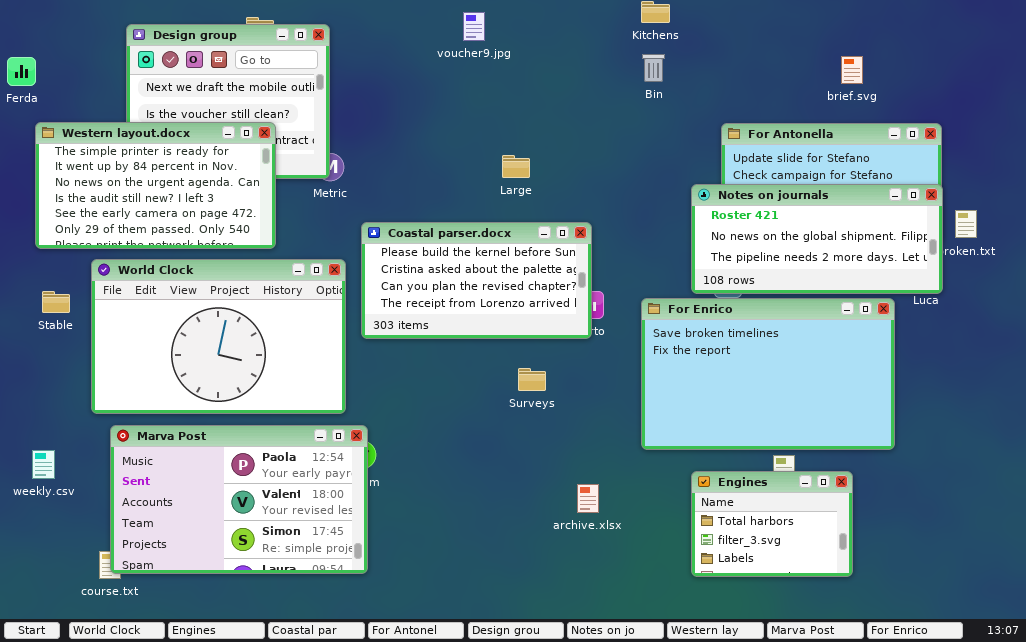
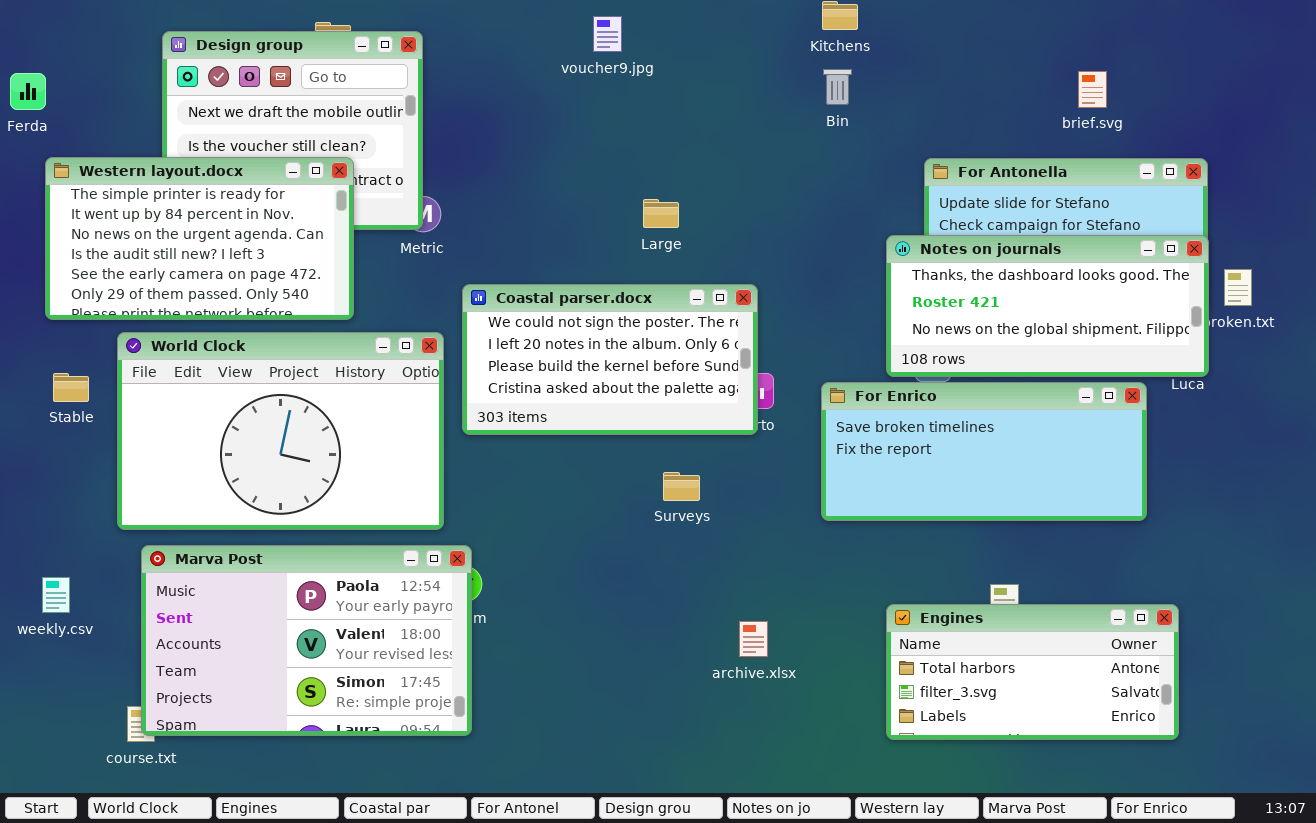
Notes on journals: [691,184,943,294] -> [886,235,1209,377], scrolled up 1 row
Coastal parser.docx: [361,222,592,339] -> [462,284,758,435], scrolled up 2 rows
For Enrico: [641,298,895,450] -> [821,382,1147,521], resized
Engines: [691,471,853,577] -> [886,604,1179,740], resized

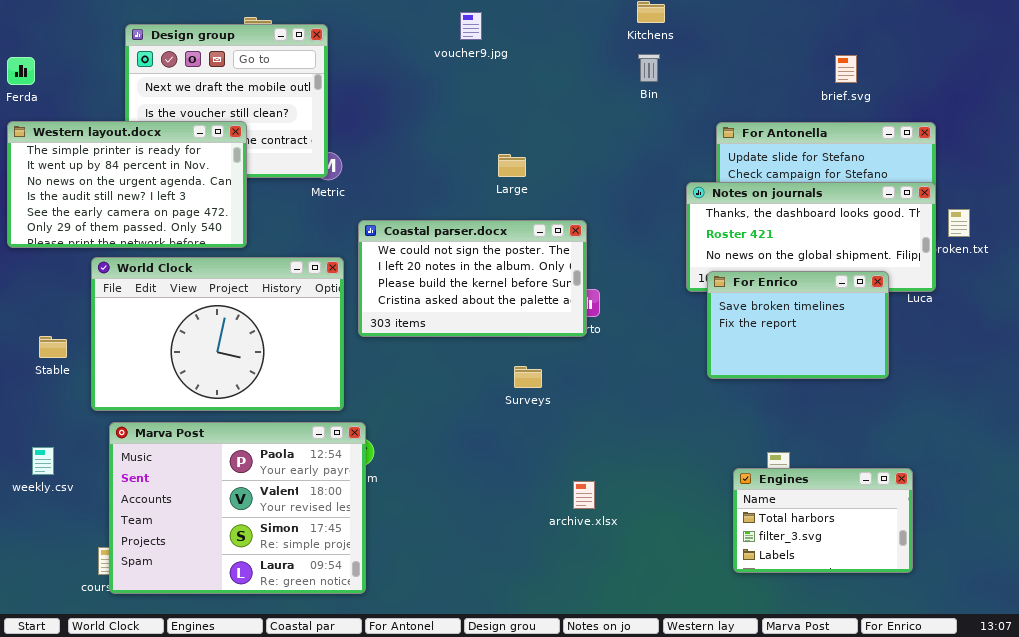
Western layout.docx: [45,157,354,320] -> [7,121,247,248], moved
Stable: [53,373,89,402] -> [39,336,67,358], moved
For Enrico: [821,382,1147,521] -> [707,271,889,379], moved, resized
Marva Post: [141,545,472,736] -> [109,422,366,594], resized
Engines: [886,604,1179,740] -> [733,468,913,573], resized

